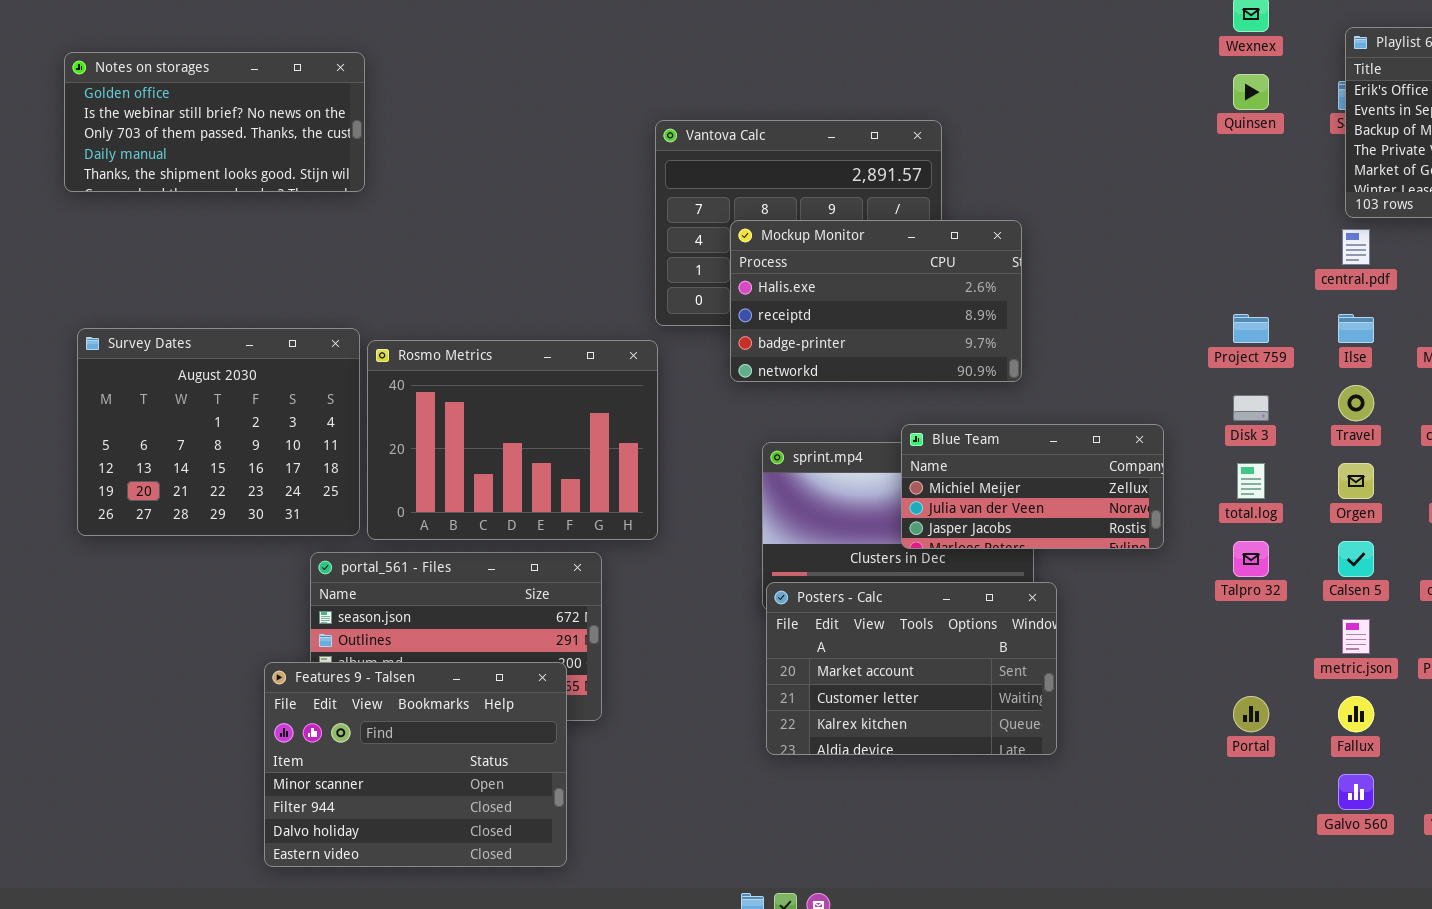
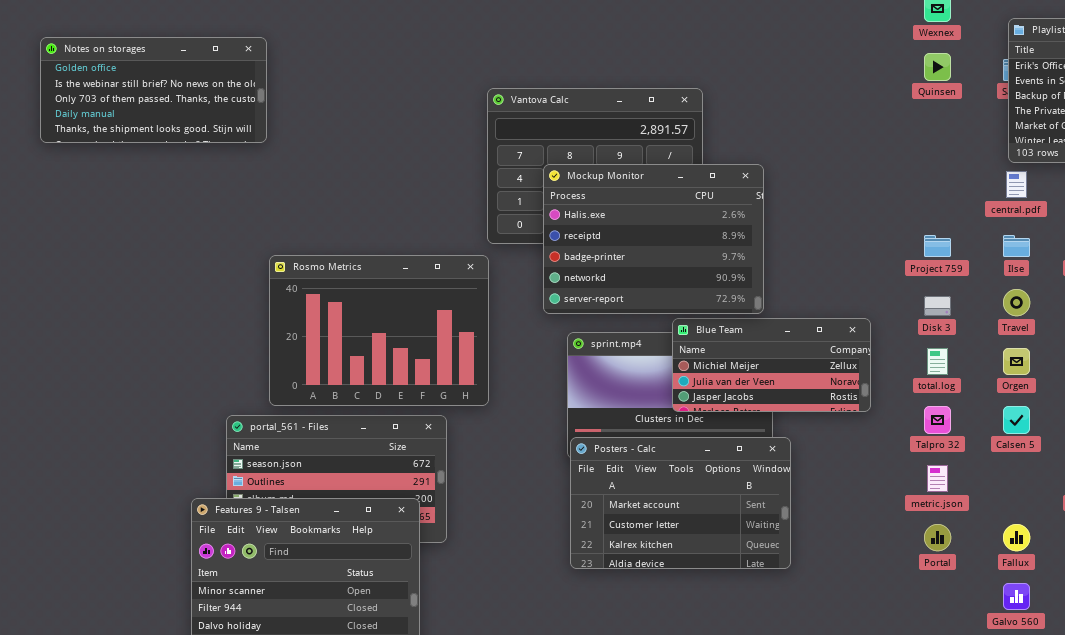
Mockup Monitor: [730,220,1022,382] -> [543,164,764,314], resized
Survey Dates: [77,328,360,536] -> none, closed
metric.json: [1342,619,1370,654] -> [927,465,948,492], moved

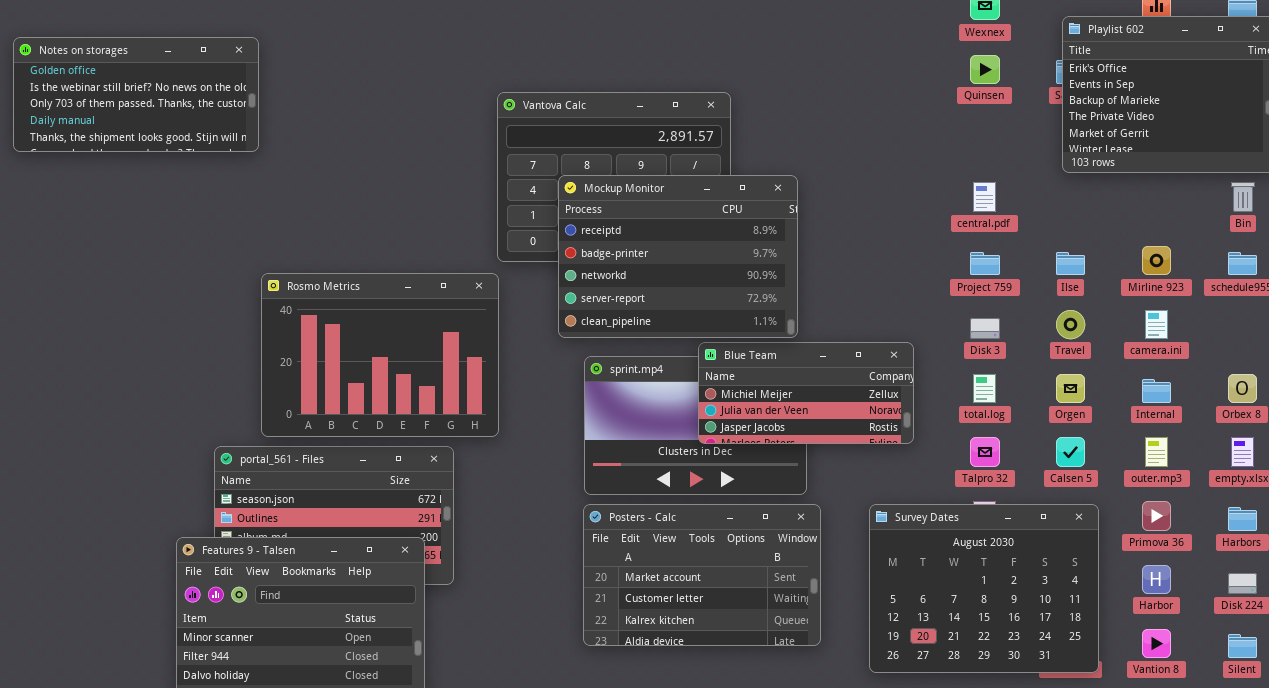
Mockup Monitor: [543,164,764,314] -> [558,175,798,338], scrolled down 1 row
central.pdf: [1006,171,1027,198] -> [973,182,996,212], moved
Posters - Calc: [570,437,791,569] -> [583,504,821,646], moved
Survey Dates: none -> [869,504,1099,673], opened

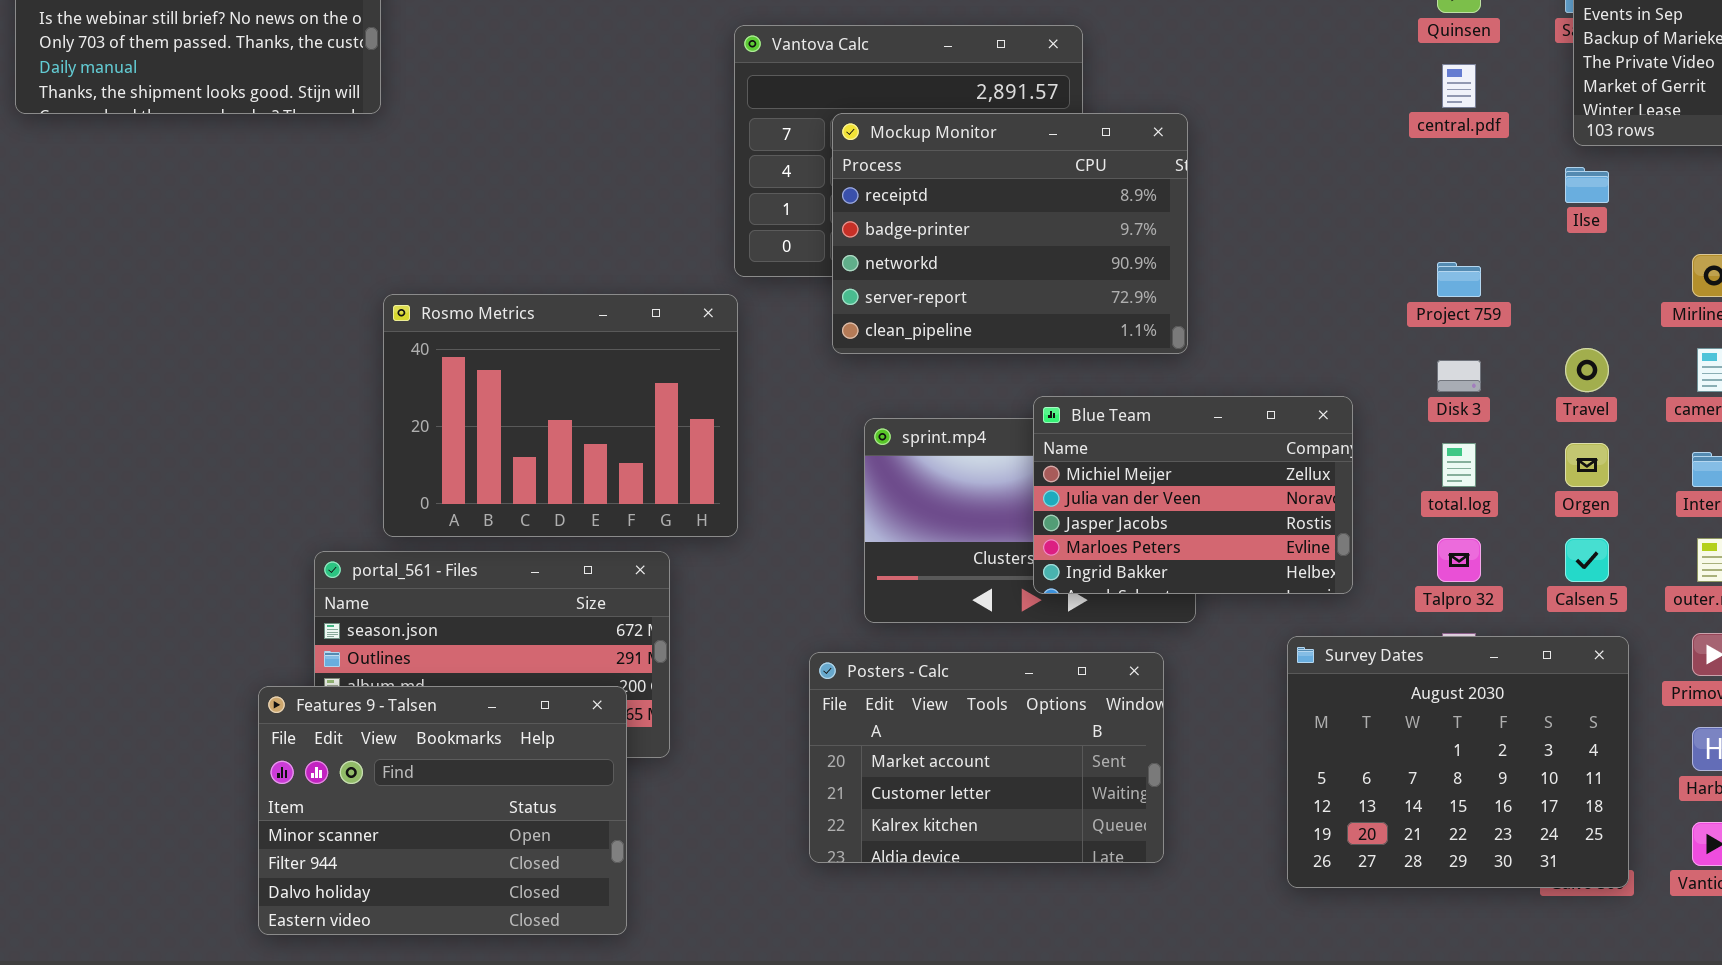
Mockup Monitor: [558,175,798,338] -> [832,113,1188,354], moved
central.pdf: [973,182,996,212] -> [1442,64,1476,108], moved
Ilse: [1056,252,1085,275] -> [1565,167,1609,203], moved
Blue Team: [698,342,914,444] -> [1033,396,1353,594], resized
Posters - Calc: [583,504,821,646] -> [809,652,1164,863], moved

